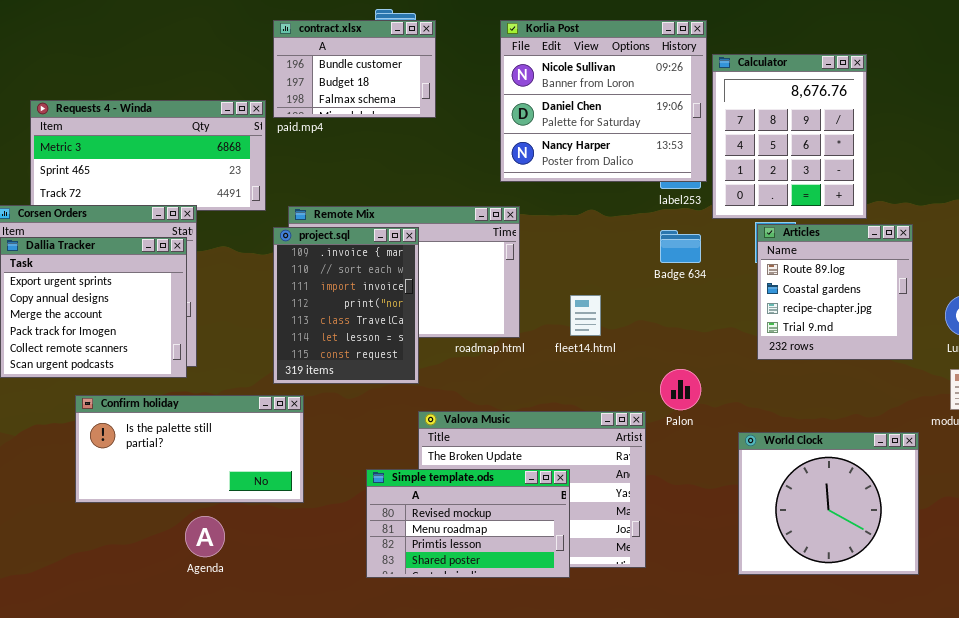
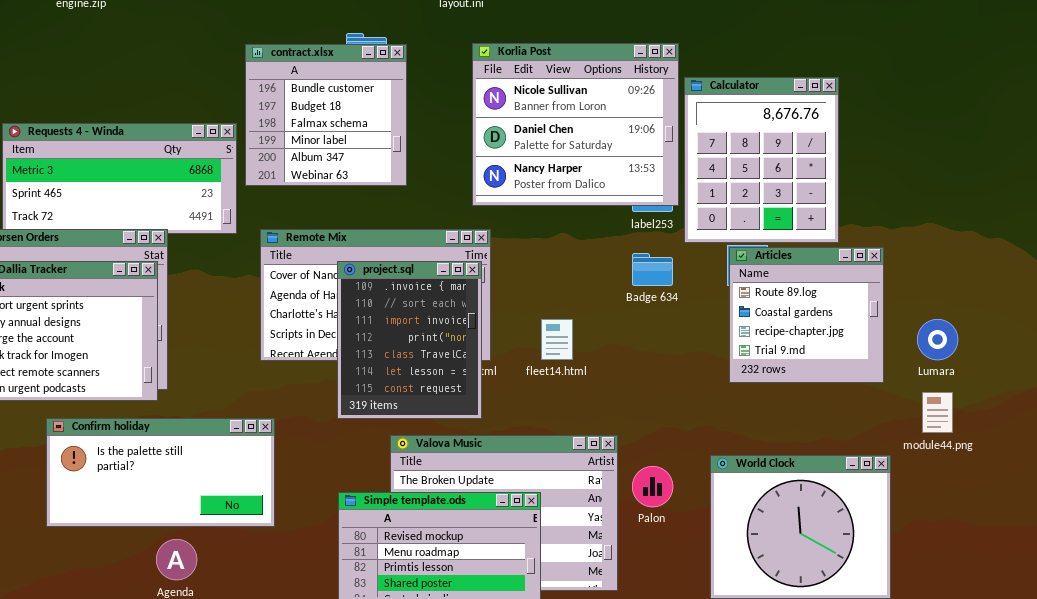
contract.xlsx: [273,20,436,118] -> [245,44,407,186], resized
project.sql: [273,227,419,384] -> [337,261,482,419], moved
Palon: [660,369,701,410] -> [632,466,673,507], moved

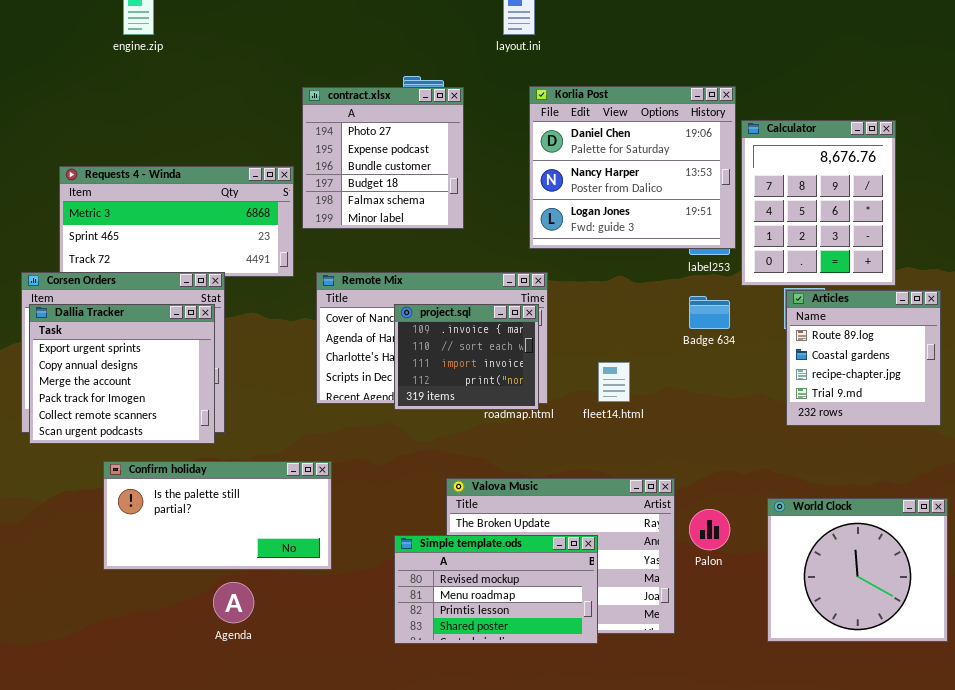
Korlia Post: [472,43,679,206] -> [529,86,736,249], scrolled down 1 row
contract.xlsx: [245,44,407,186] -> [302,87,464,229], scrolled up 2 rows
project.sql: [337,261,482,419] -> [394,304,539,410], resized

